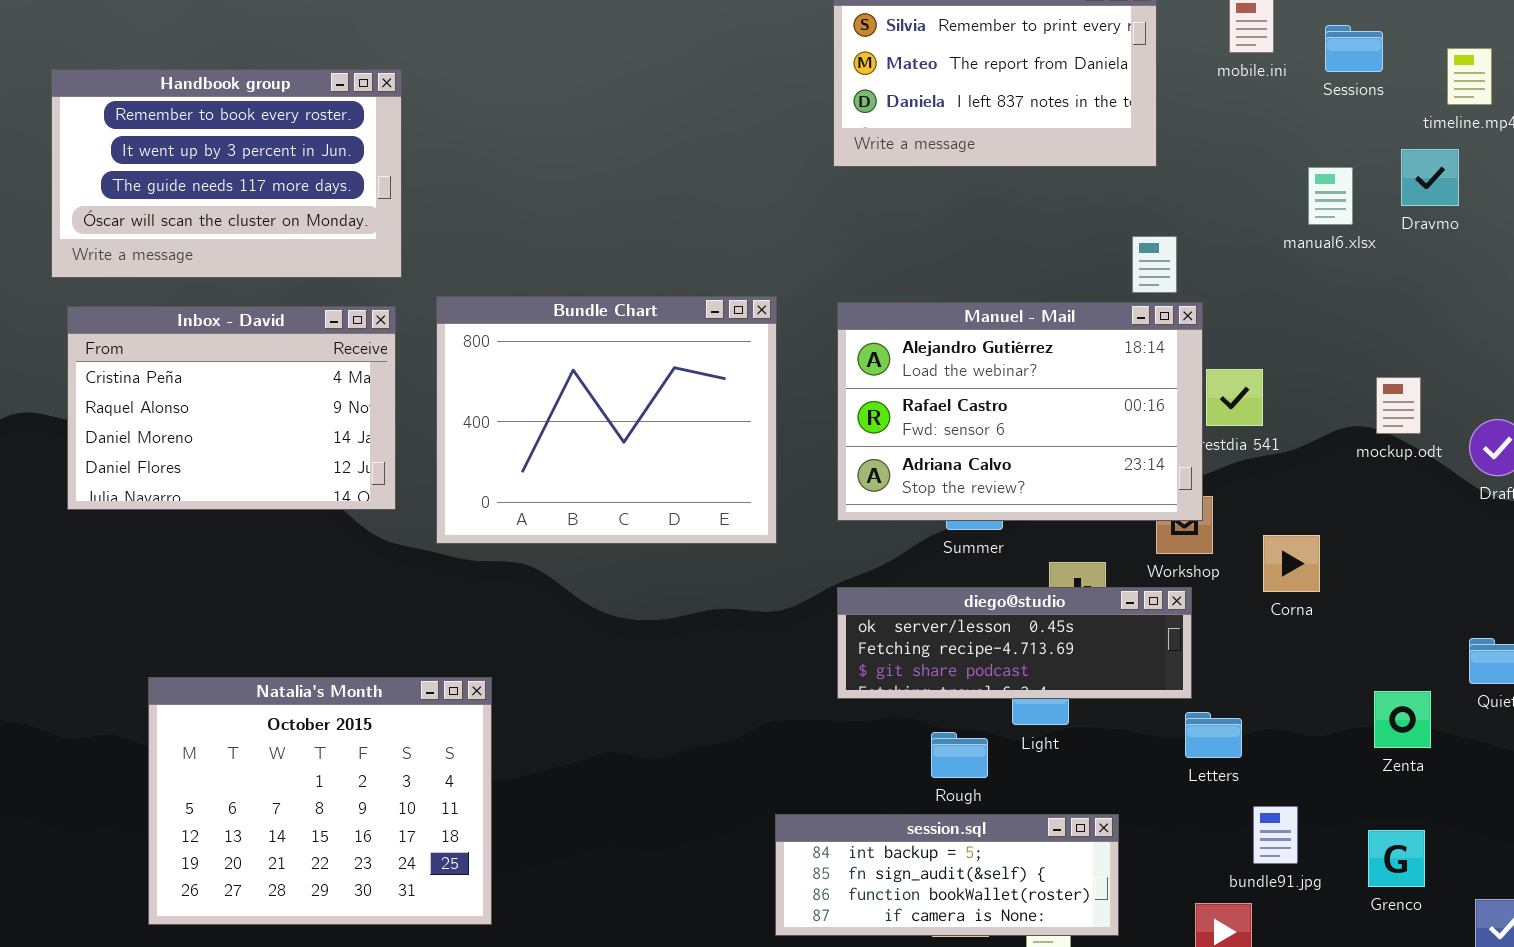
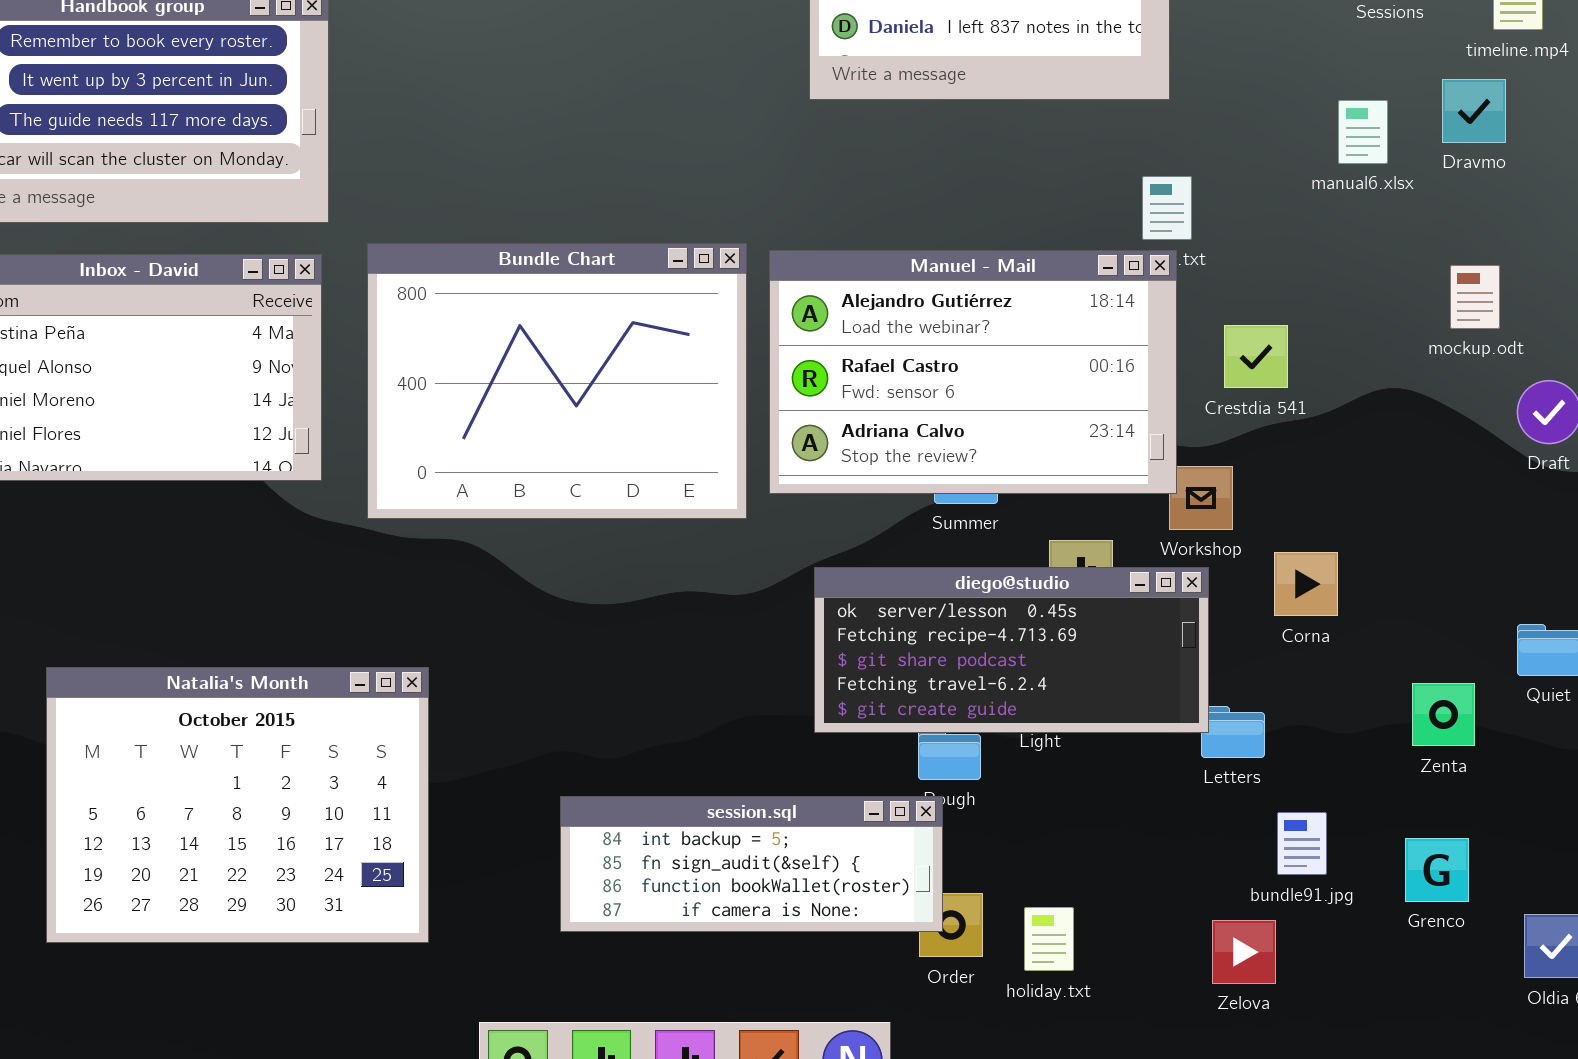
Manuel - Mail: [837,302,1203,521] -> [769,250,1177,494], moved
mockup.odt: [1376,377,1421,434] -> [1450,265,1500,329], moved
Corna: [1263,535,1320,592] -> [1274,552,1338,616], moved
diego@studio: [837,587,1192,699] -> [814,567,1209,733], resized
session.sql: [775,814,1119,936] -> [560,796,943,932], moved

